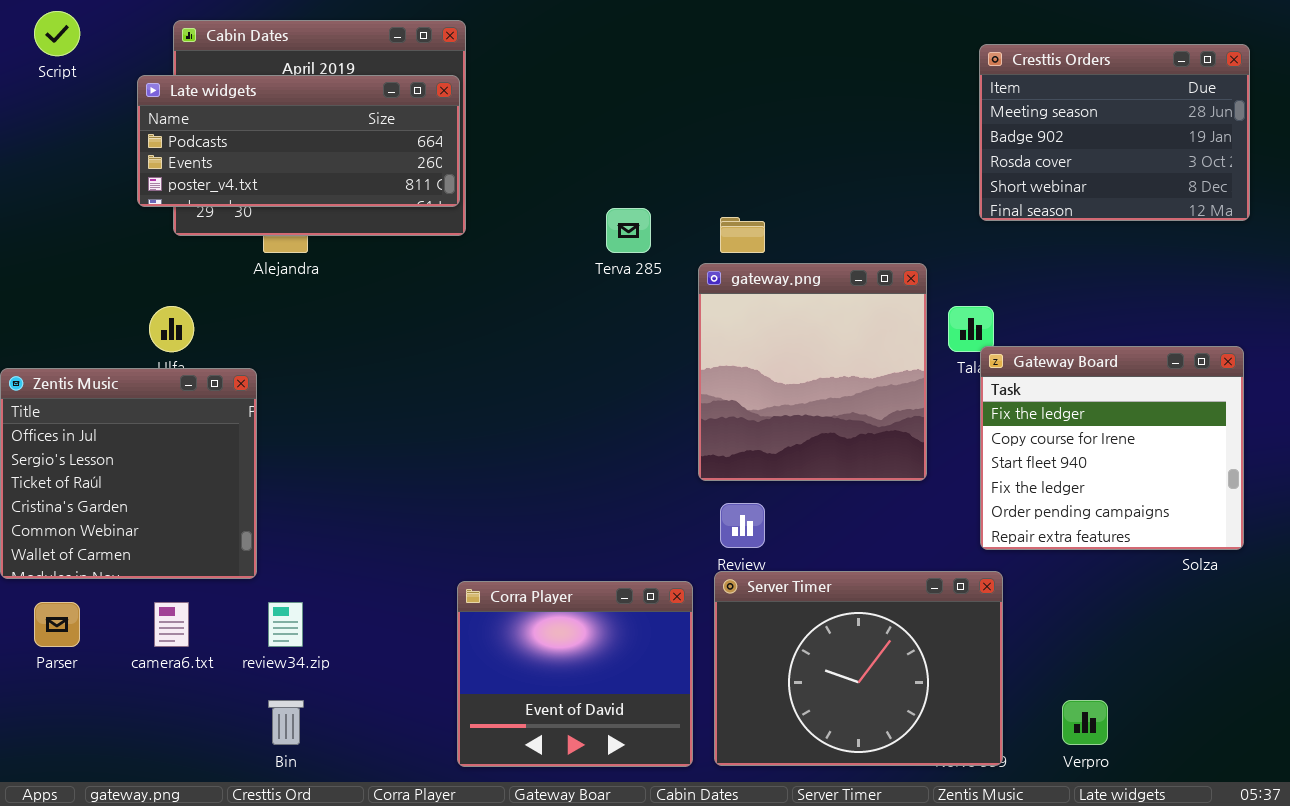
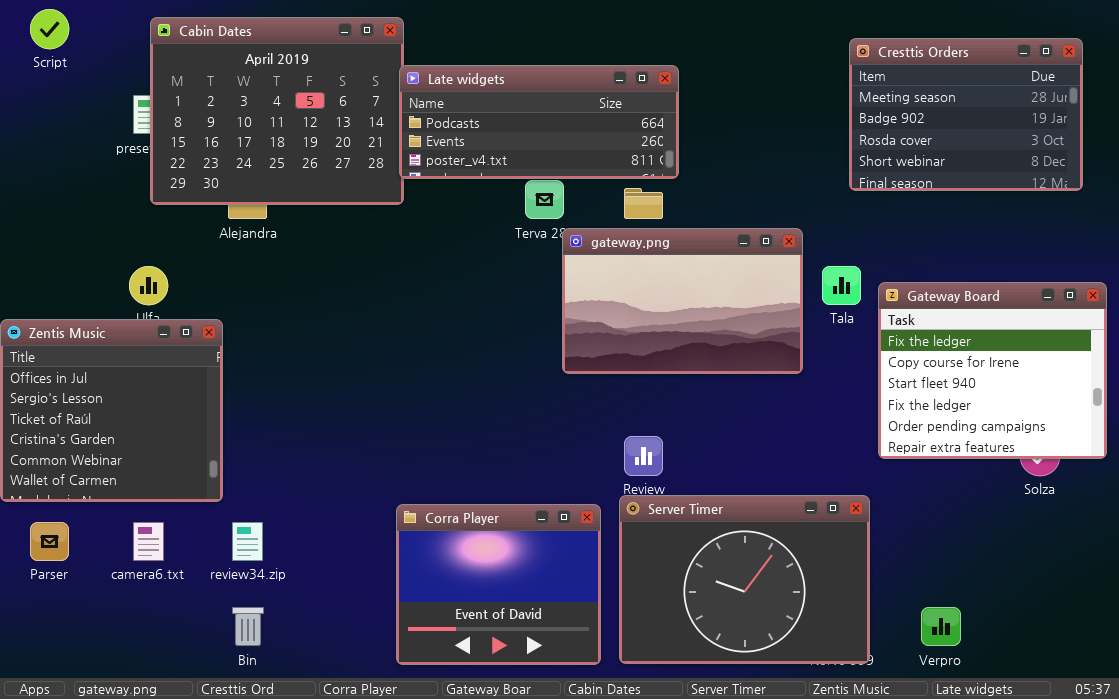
Late widgets: [137,75,460,207] -> [399,65,679,179], moved
gateway.png: [698,263,927,481] -> [562,228,803,374], resized
Gateway Board: [980,346,1244,550] -> [878,282,1107,459], moved

